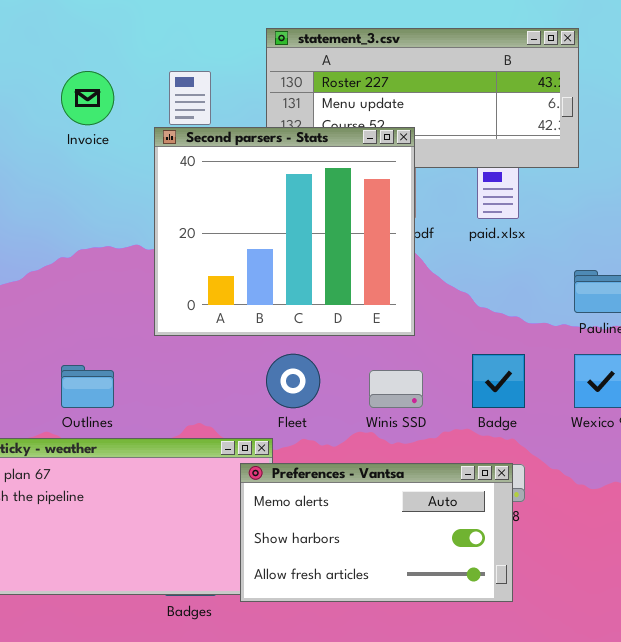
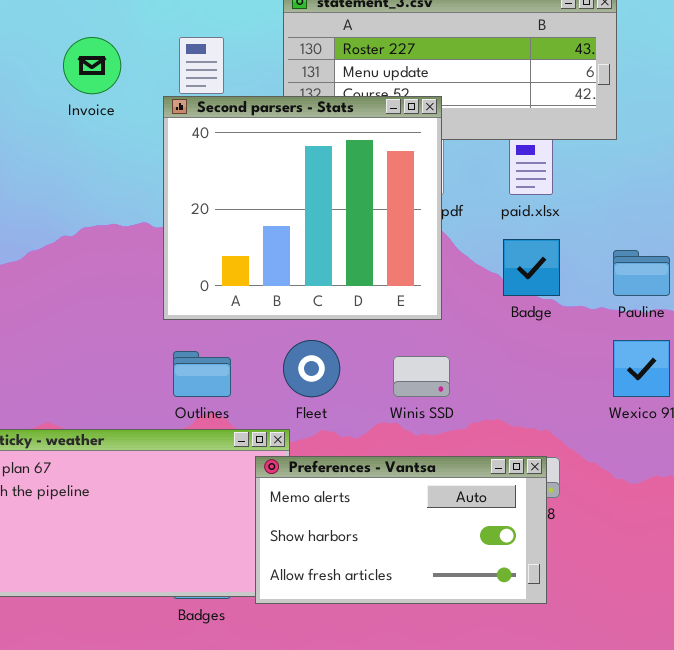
Badge: [472,354,525,408] -> [503,239,560,296], moved
Outlines: [61,365,114,408] -> [173,351,231,397], moved

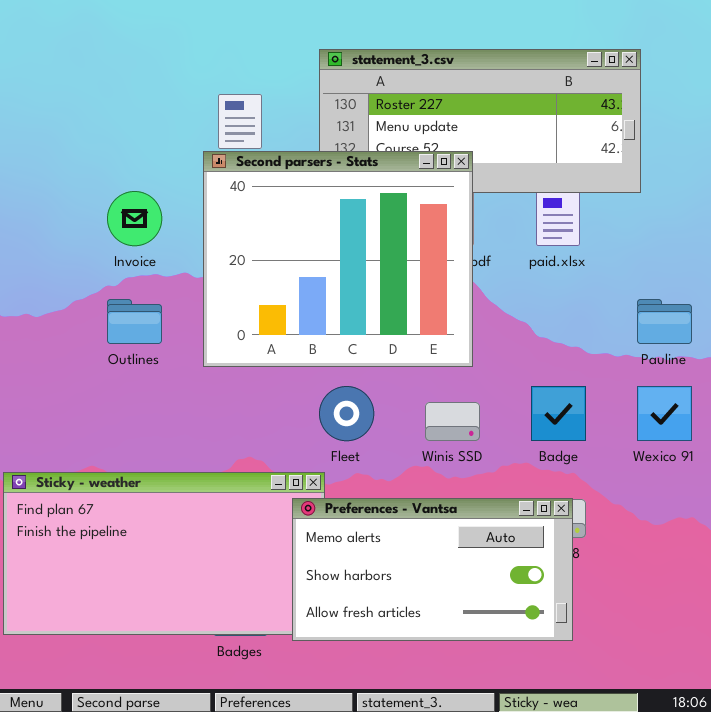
Invoice: [63,37,121,94] -> [107,191,162,246], moved
Badge: [503,239,560,296] -> [531,386,586,441], moved
Outlines: [173,351,231,397] -> [107,299,162,344], moved

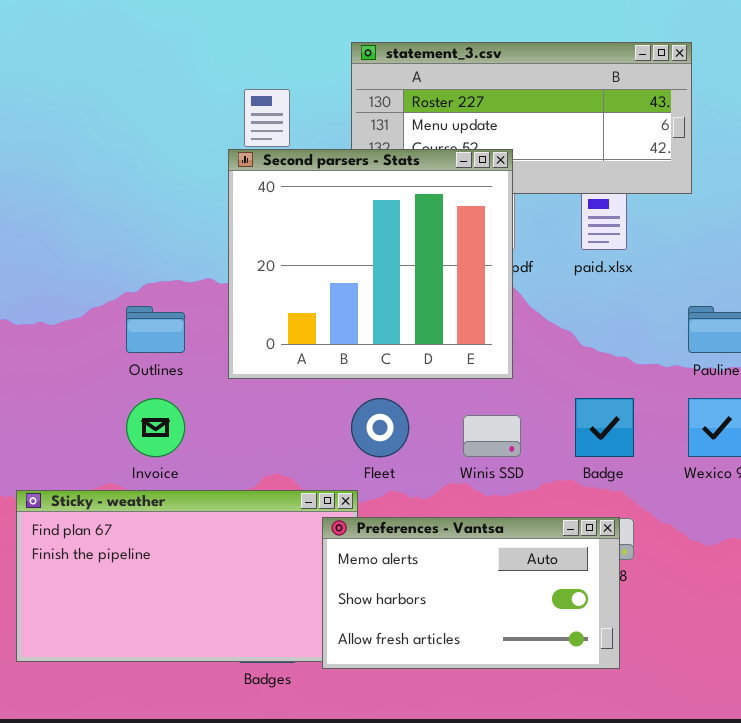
Invoice: [107,191,162,246] -> [126,398,185,457], moved

